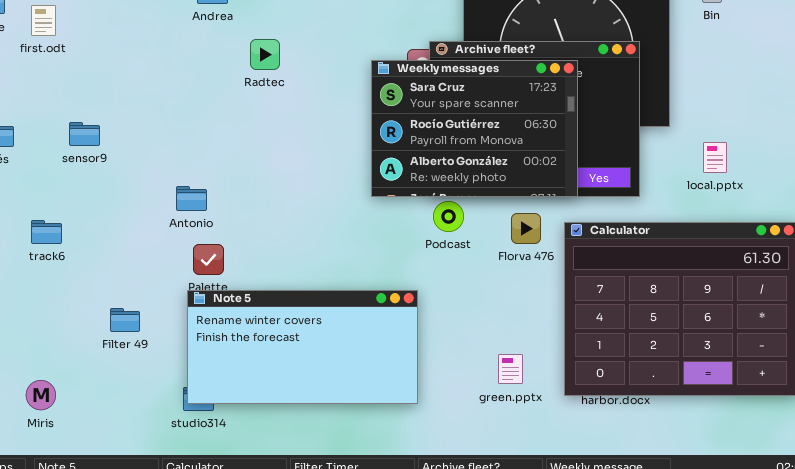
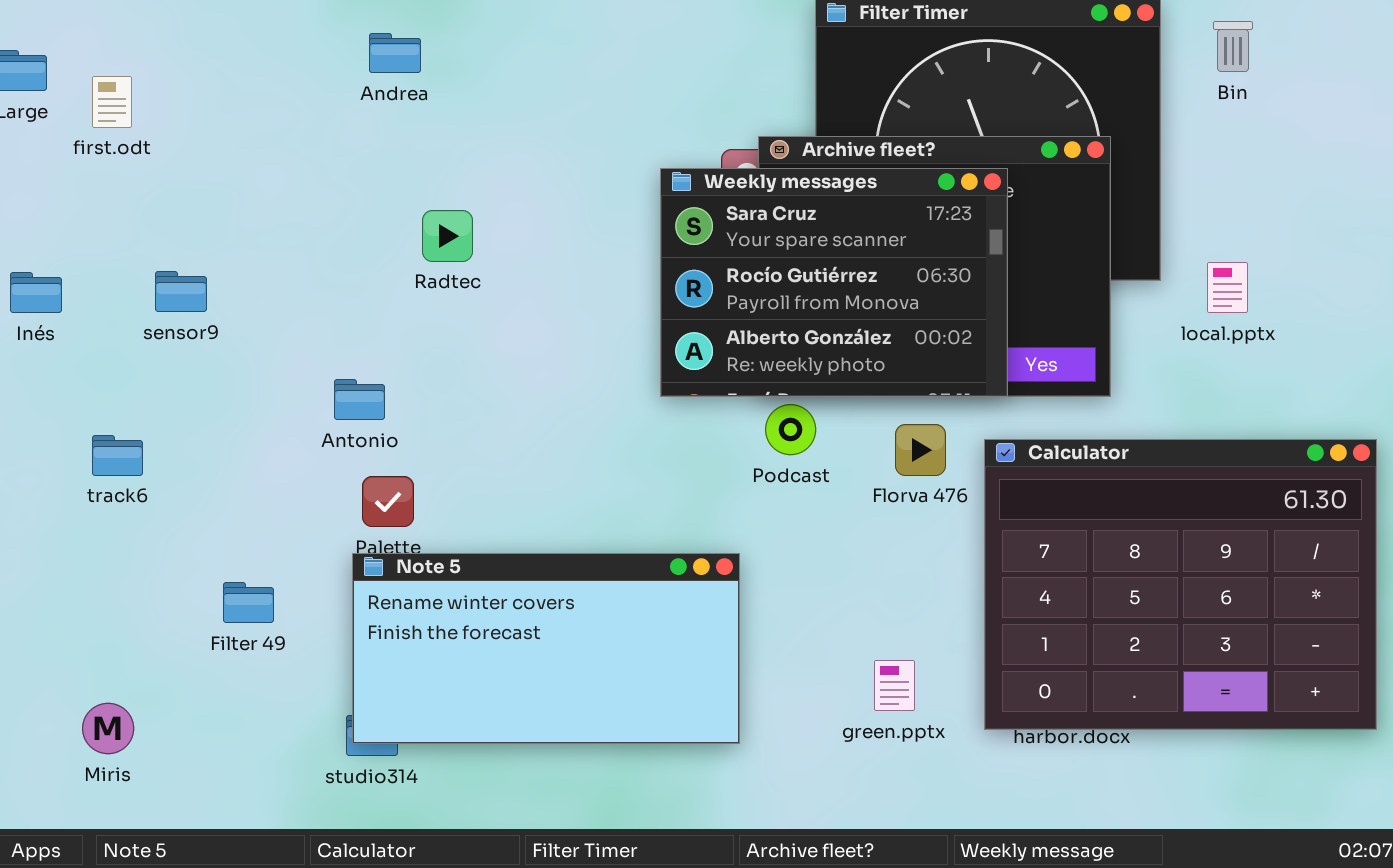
Radtec: [250,39,280,70] -> [422,210,473,262], moved
local.pptx: [703,142,727,173] -> [1207,262,1248,313], moved

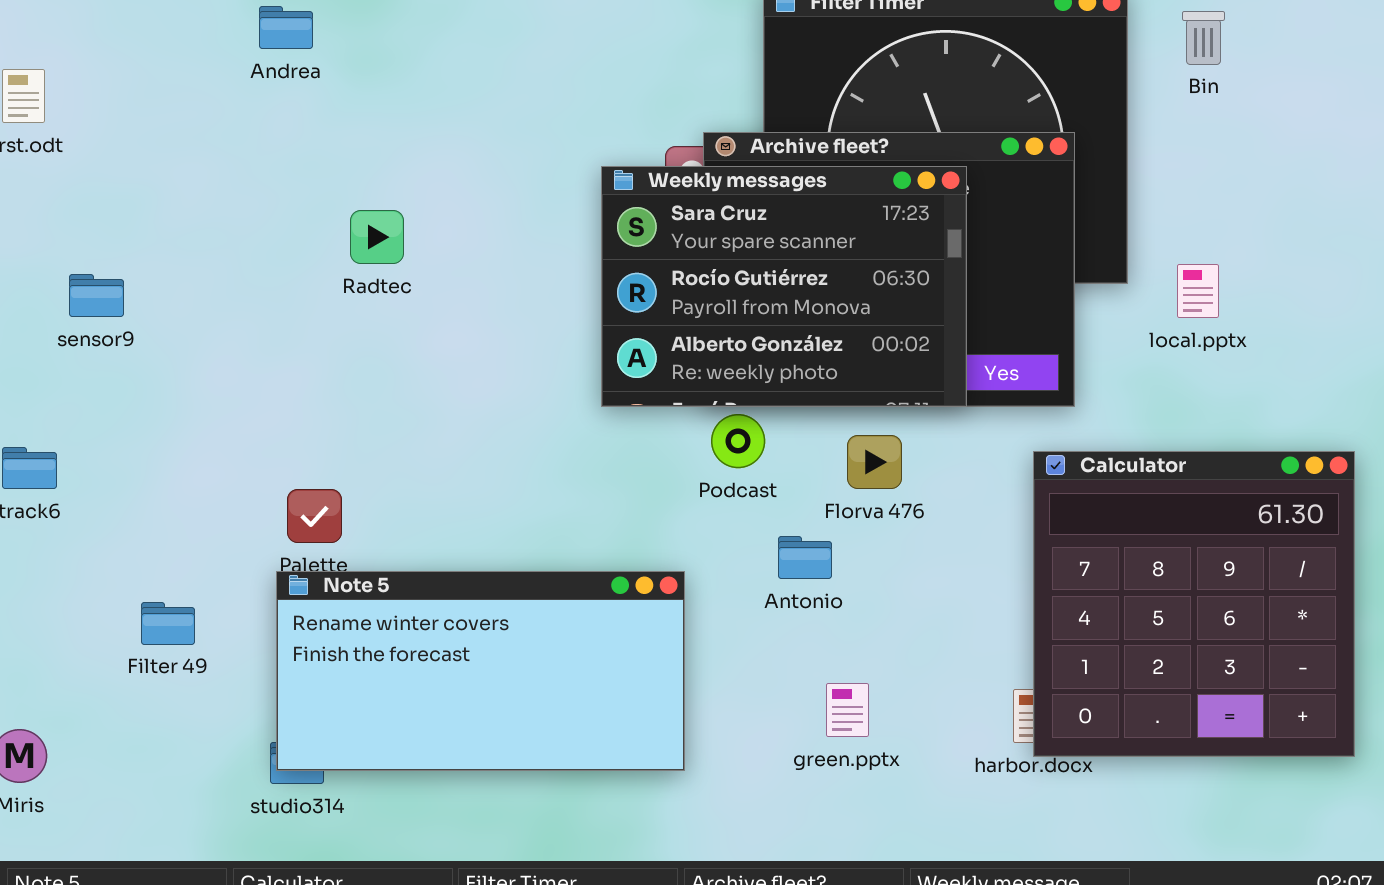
Andrea: [369,33,421,73] -> [259,6,313,49], moved
Antonio: [334,379,385,420] -> [778,536,832,579], moved
Calculator: [984,439,1377,730] -> [1033,451,1355,757], resized

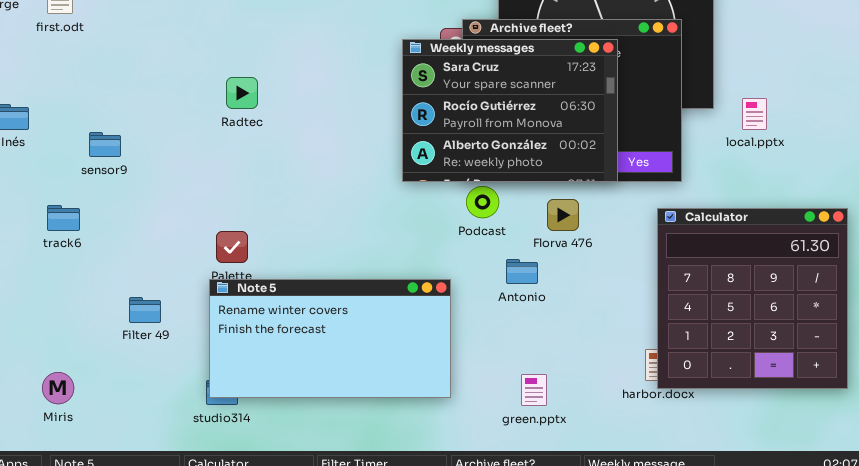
Radtec: [350,210,404,264] -> [226,77,258,109], moved
sensor9: [69,274,124,317] -> [89,132,121,157], moved
green.pptx: [826,683,869,737] -> [521,374,547,406], moved

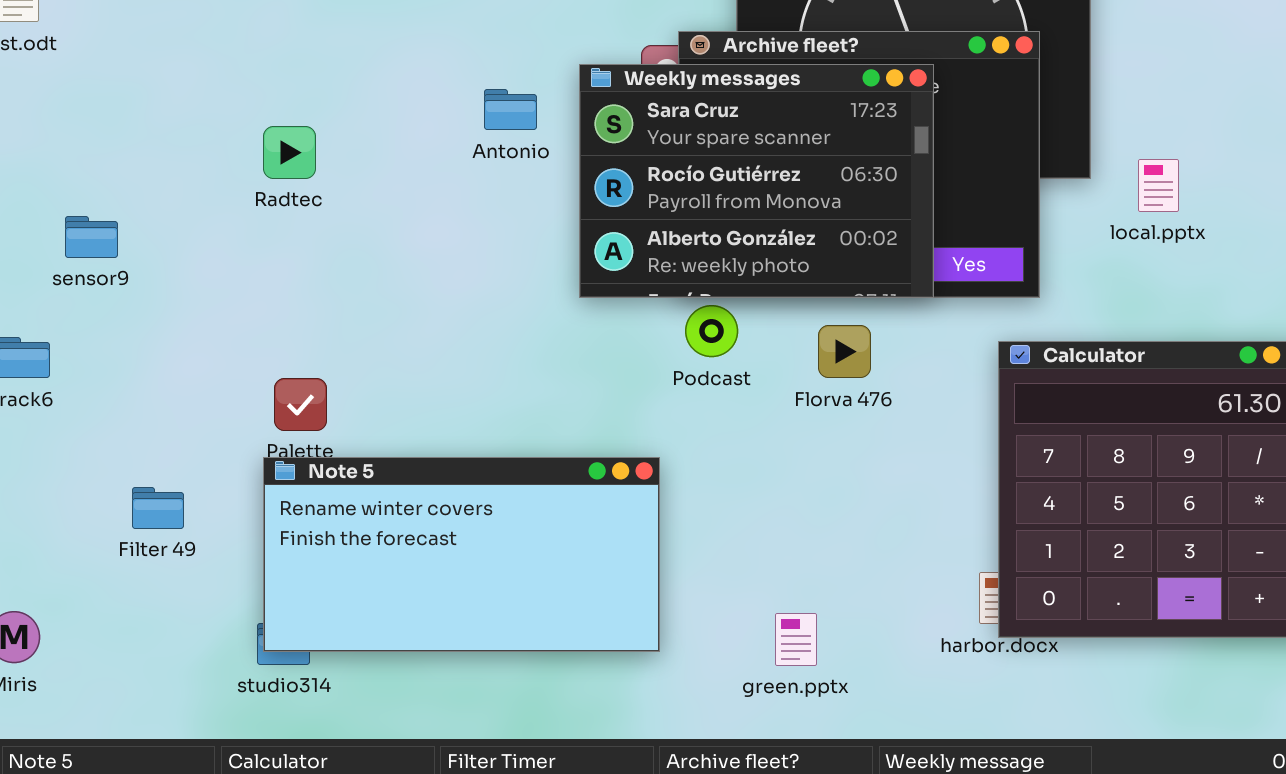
Radtec: [226,77,258,109] -> [263,126,316,179], moved
Antonio: [506,259,538,284] -> [484,89,537,130], moved

